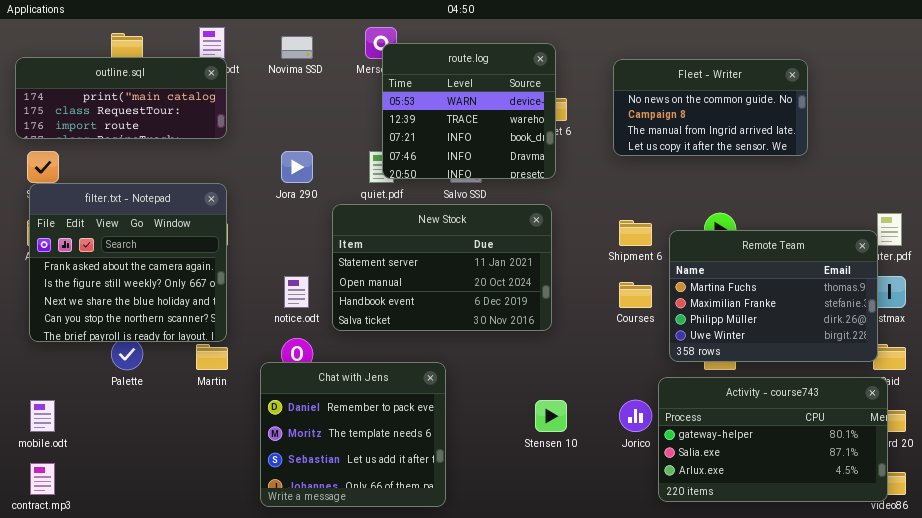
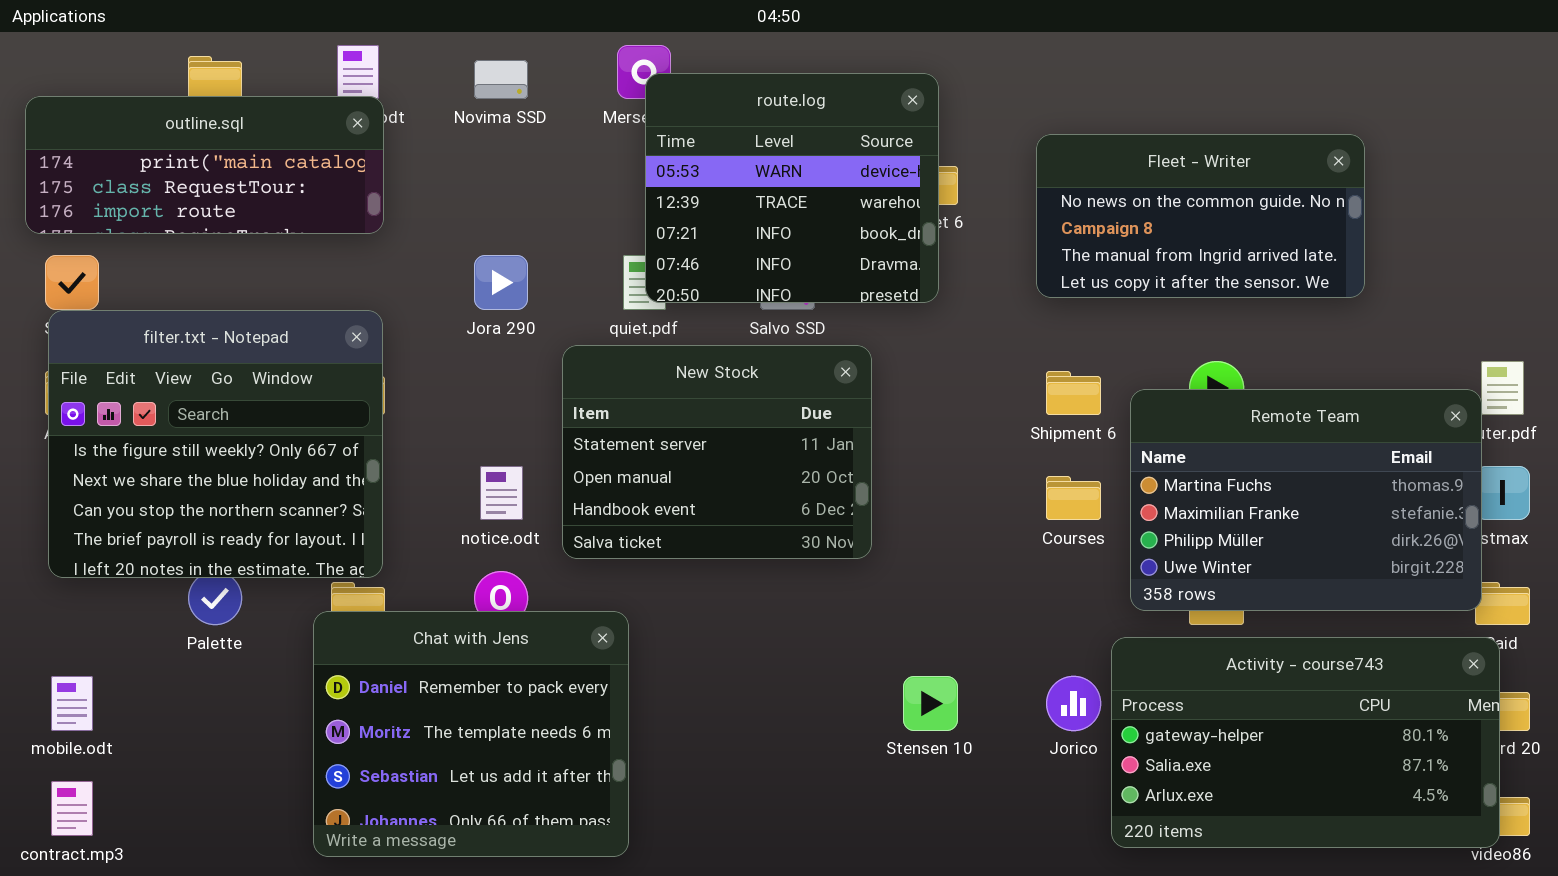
Fleet - Writer: [613,59,808,156] -> [1036,134,1365,298], moved
filter.txt - Notepad: [29,183,227,342] -> [48,310,383,578], scrolled down 1 row
New Stock: [332,204,552,331] -> [562,345,872,559], resized
Chat with Jens: [260,362,446,507] -> [313,611,629,857], moved

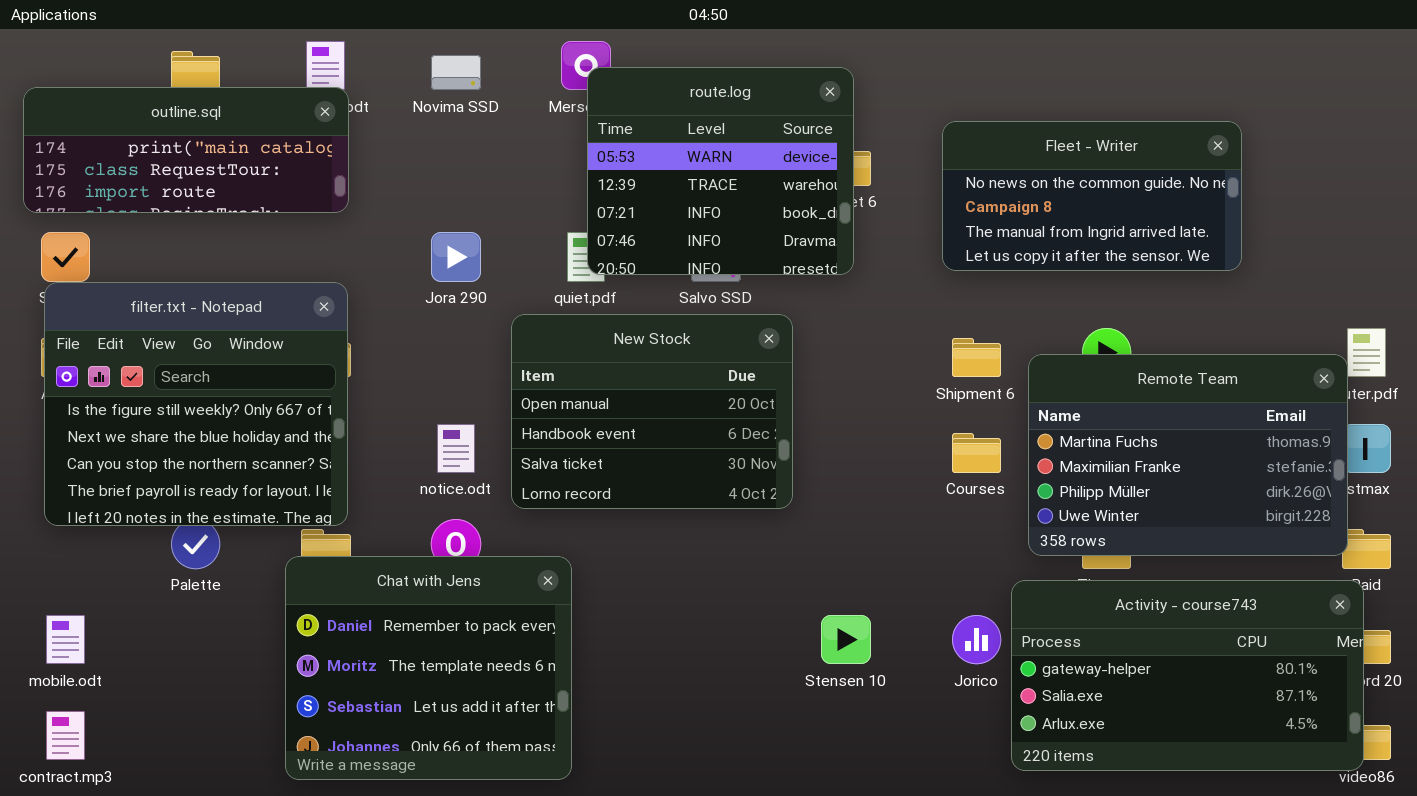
New Stock: [562,345,872,559] -> [511,314,793,509], scrolled down 1 row

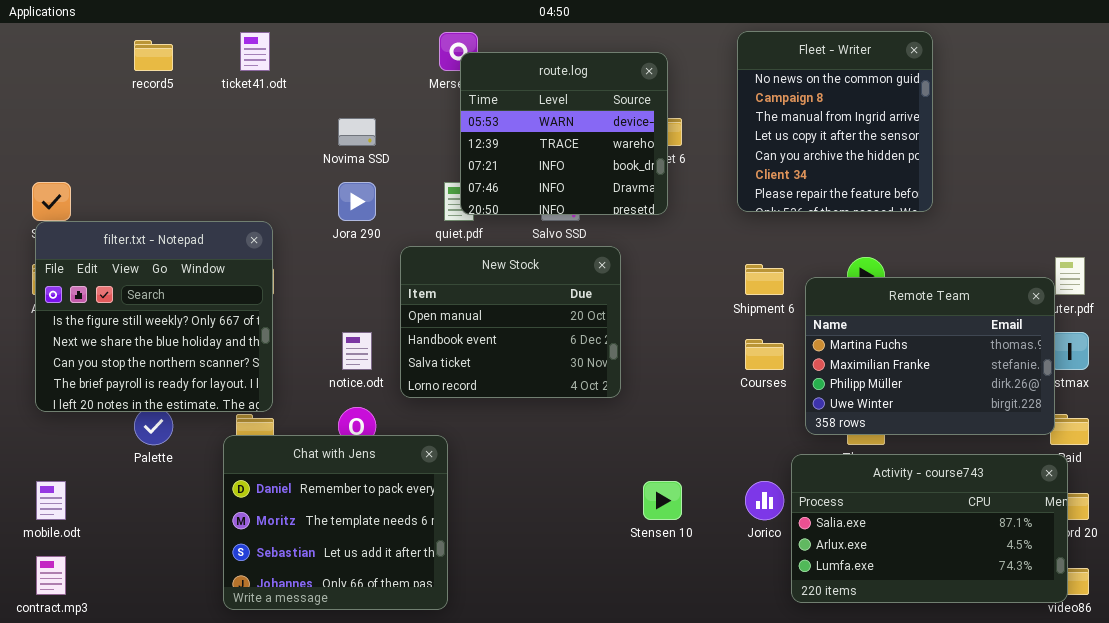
Novima SSD: [431,55,481,90] -> [338,118,376,146], moved
outline.sql: [23,87,349,213] -> none, closed
Fleet - Writer: [942,121,1242,271] -> [737,31,933,212], resized
Activity - course743: [1011,580,1364,771] -> [791,454,1068,603], scrolled down 1 row

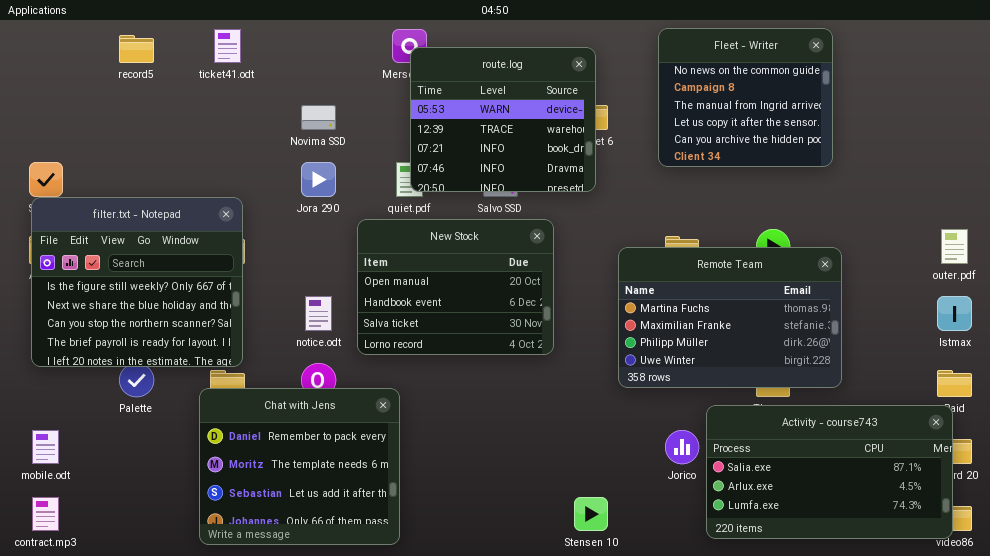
Fleet - Writer: [737,31,933,212] -> [658,28,833,167], resized
Remote Team: [805,277,1055,435] -> [618,247,842,388], moved
Stensen 10: [643,481,682,520] -> [574,497,608,531], moved

